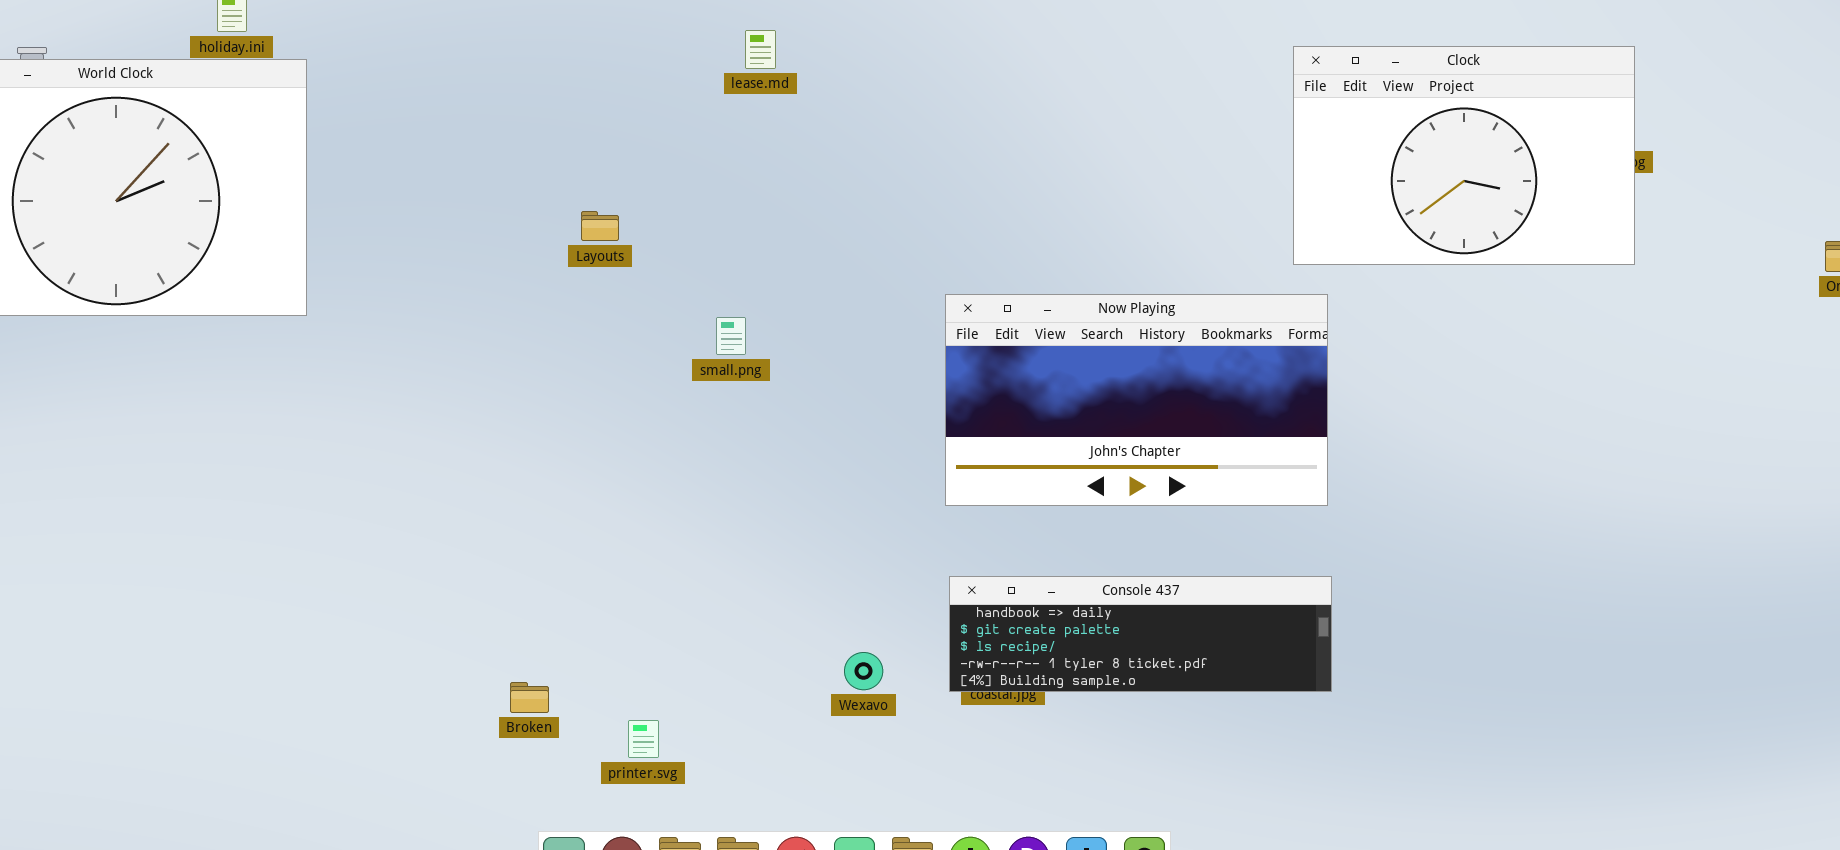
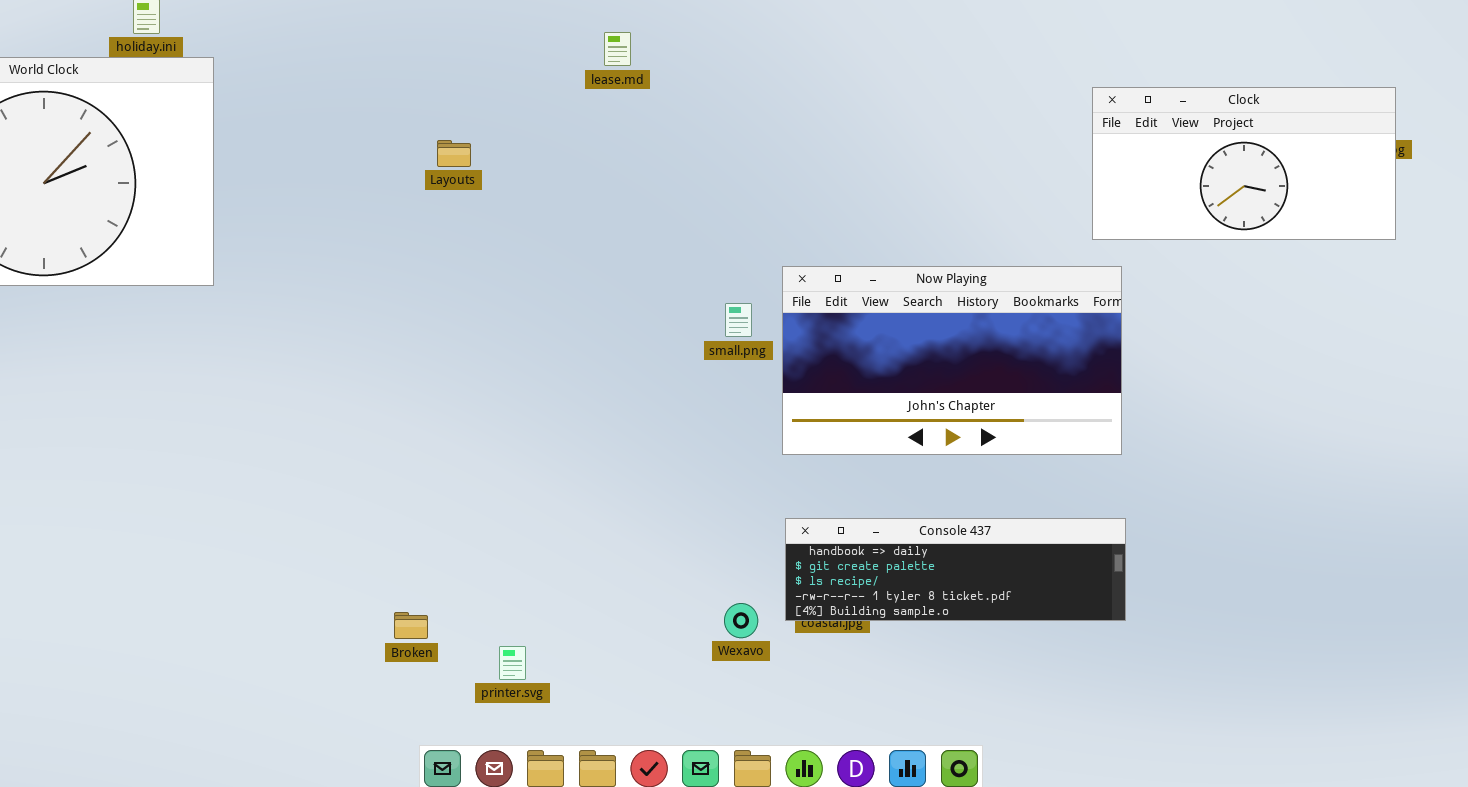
Clock: [1293,46,1635,265] -> [1092,87,1396,240], resized
Layouts: [581,211,619,241] -> [437,140,471,167], moved
small.png: [716,317,746,355] -> [725,303,752,337], moved
Wexavo: [844,652,883,690] -> [724,603,758,638], moved

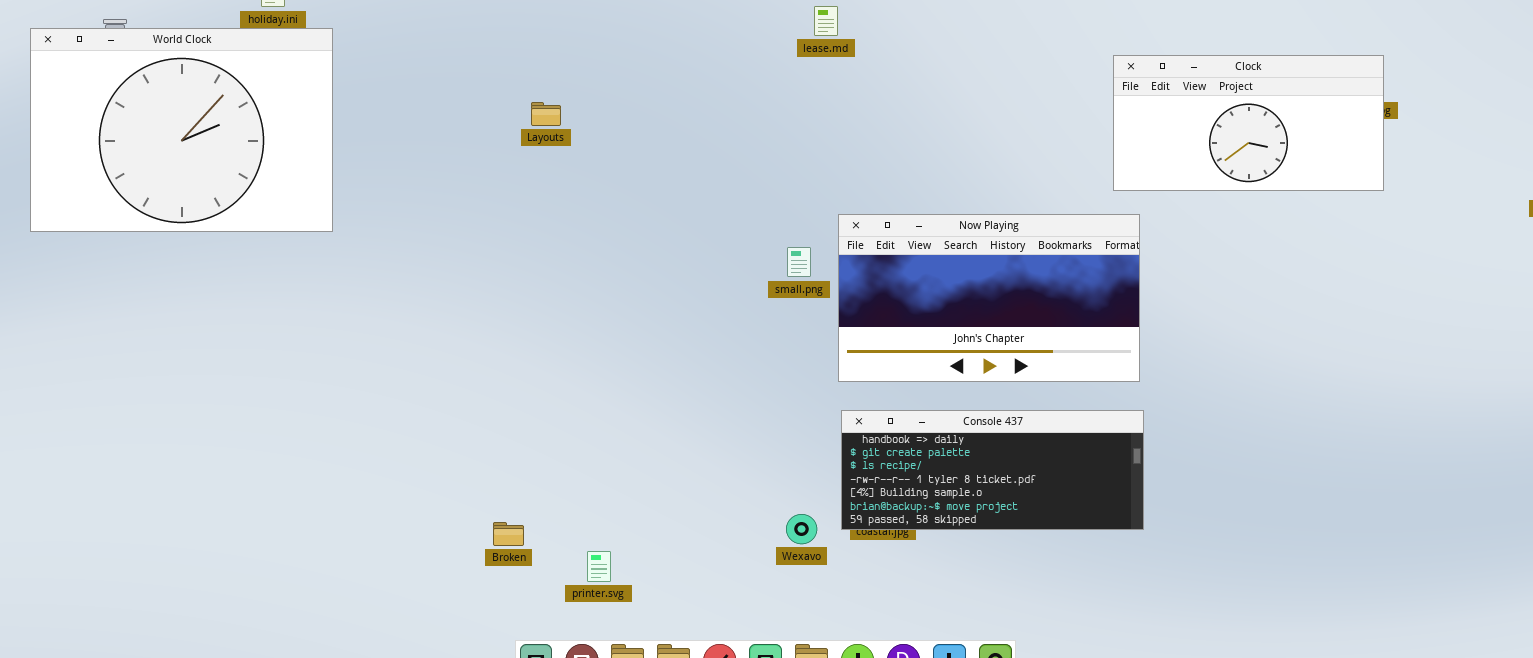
lease.md: [604,32,631,66] -> [814,6,838,36], moved
Console 437: [785,518,1126,621] -> [841,410,1144,530], resized

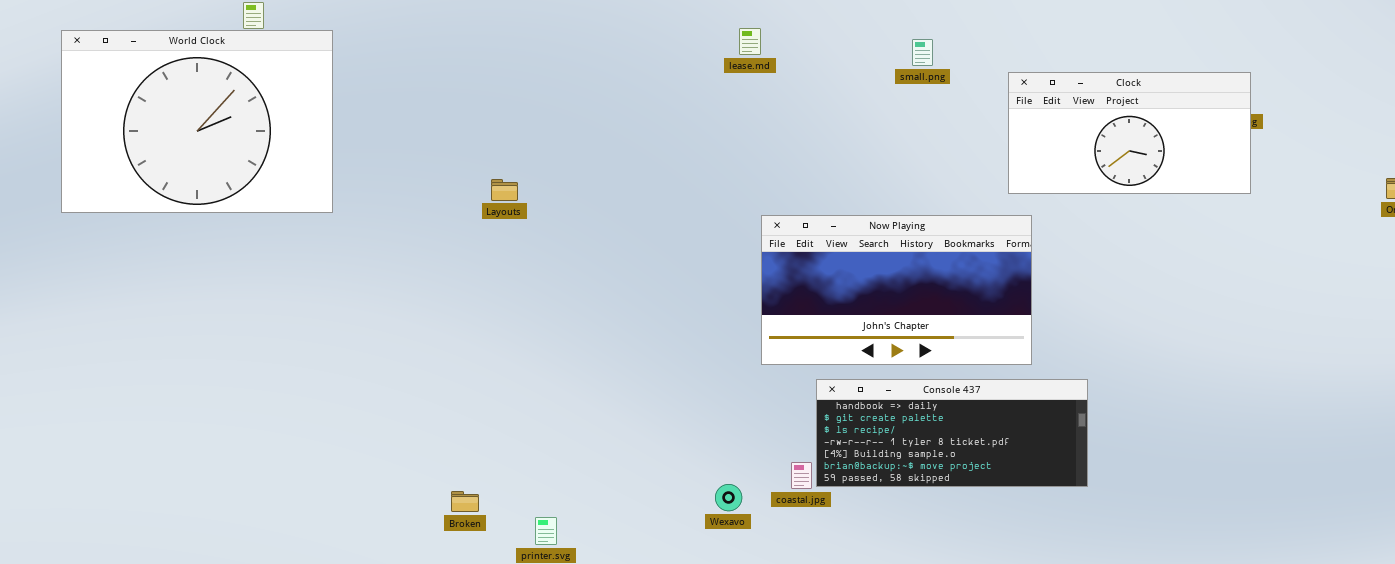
World Clock: [30,28,333,232] -> [61,30,333,213], moved
Layouts: [531,102,561,126] -> [491,179,518,201], moved
small.png: [787,247,811,277] -> [912,39,933,66], moved
Console 437: [841,410,1144,530] -> [816,379,1088,487], moved

